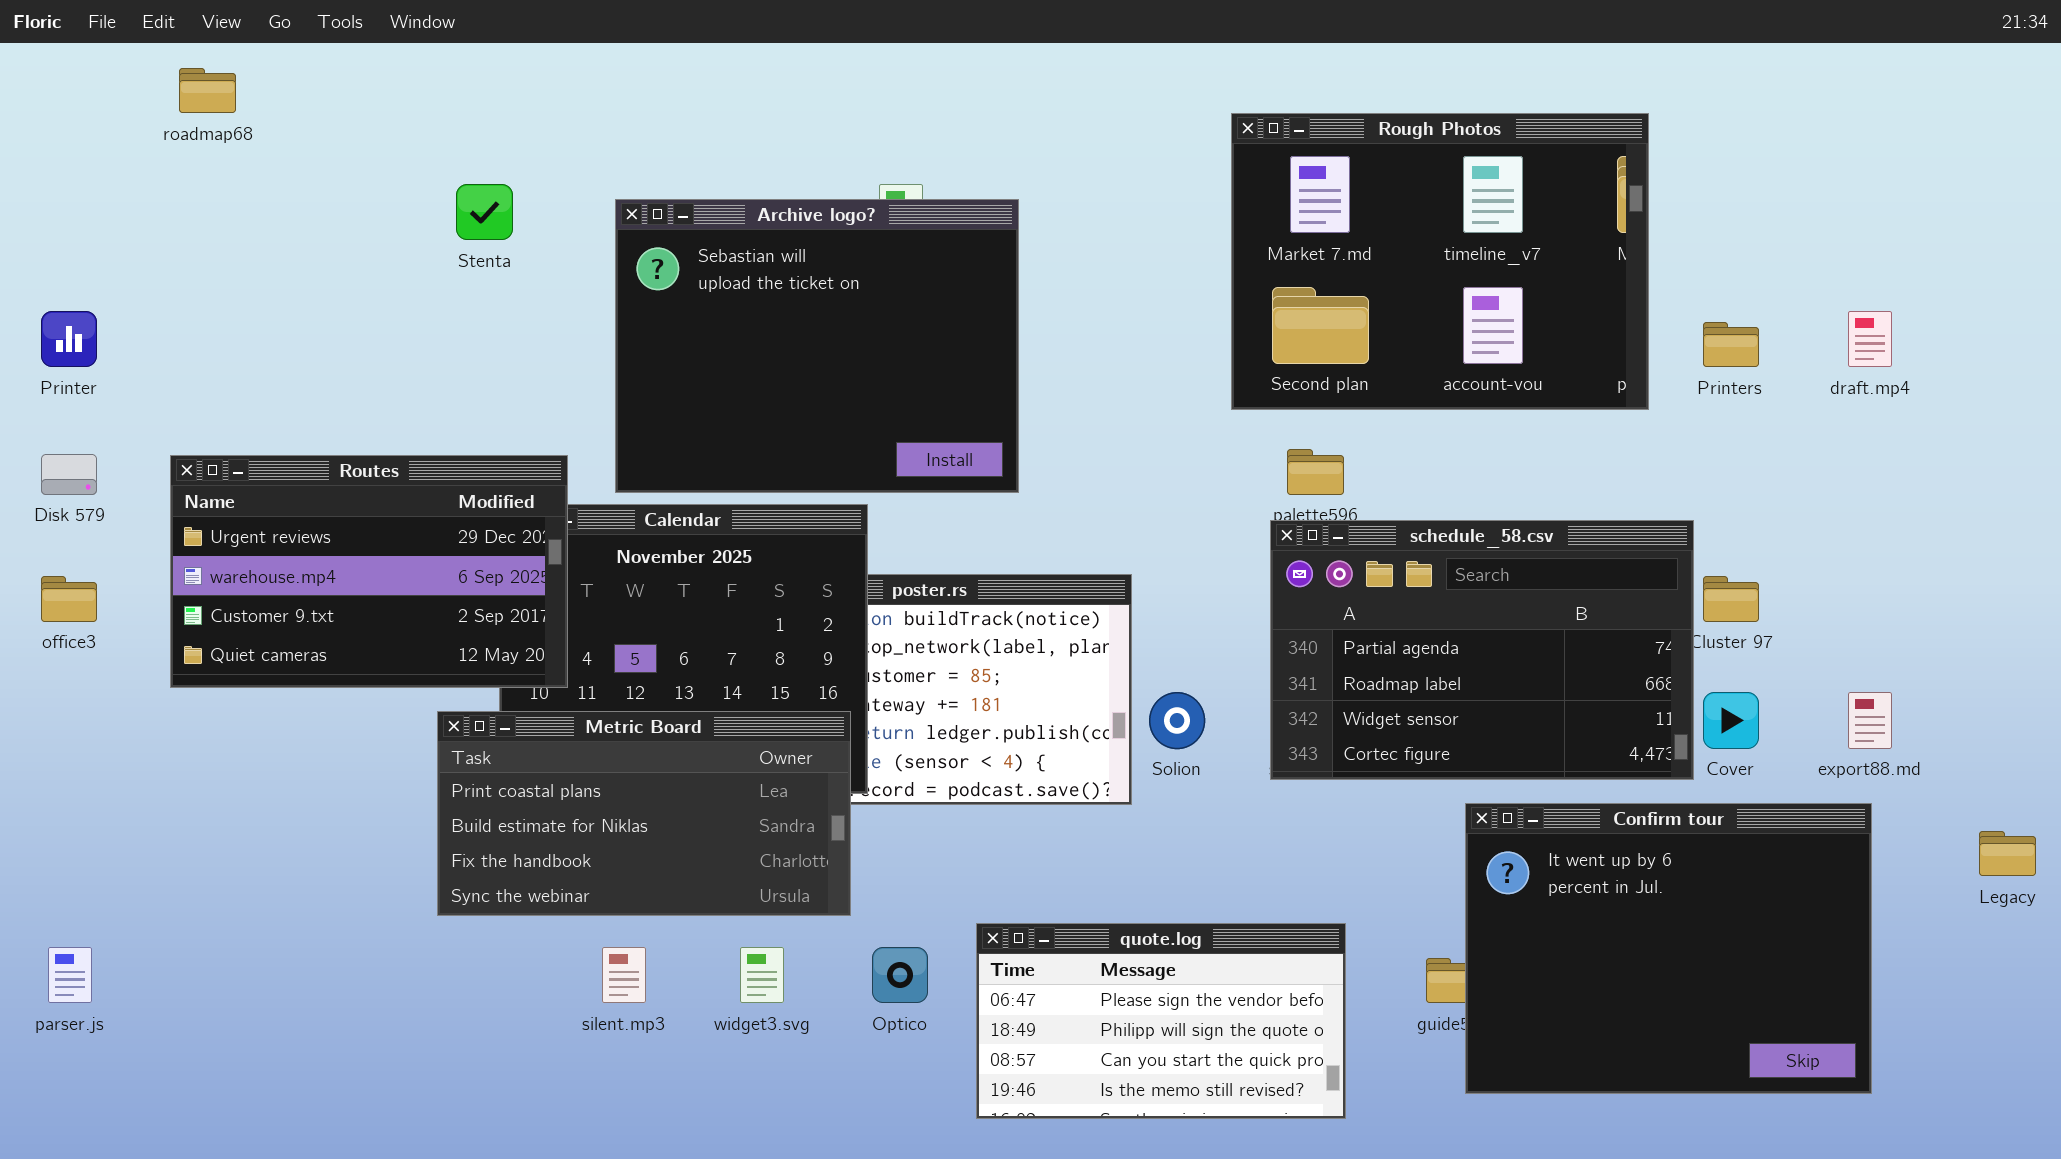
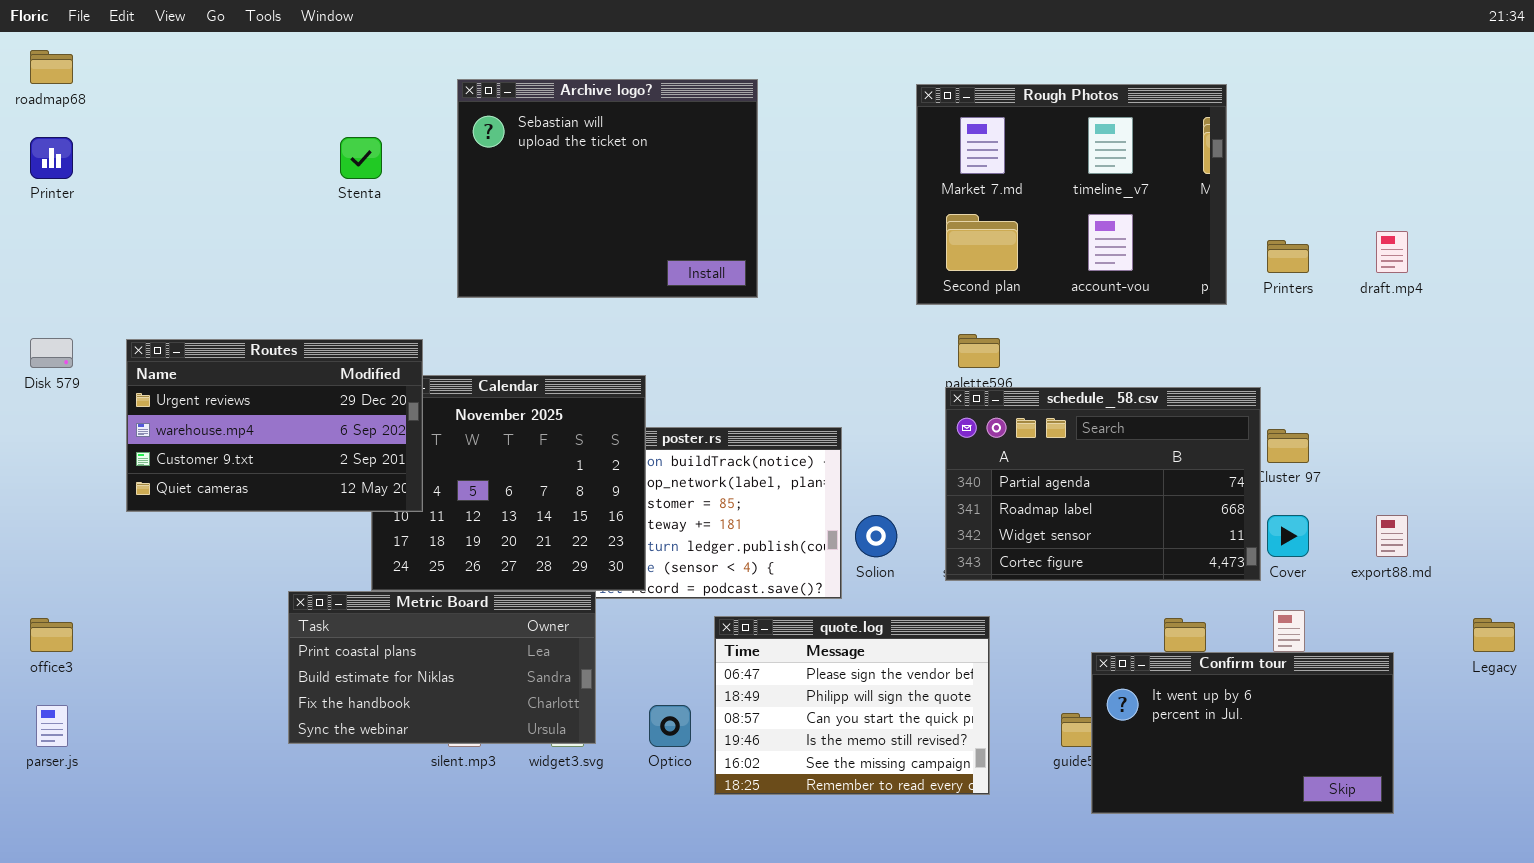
roadmap68: [179,68,236,113] -> [30,50,73,84], moved
Archive logo?: [615,199,1019,493] -> [457,79,758,298], moved
Printer: [41,311,97,367] -> [30,137,73,179], moved
office3: [41,576,97,622] -> [30,618,73,652], moved
Metric Board: [437,711,851,916] -> [288,591,596,744], moved
Confirm tour: [1465,803,1872,1094] -> [1091,652,1394,814], resized
quote.log: [976,923,1346,1119] -> [714,616,990,795], moved, resized

